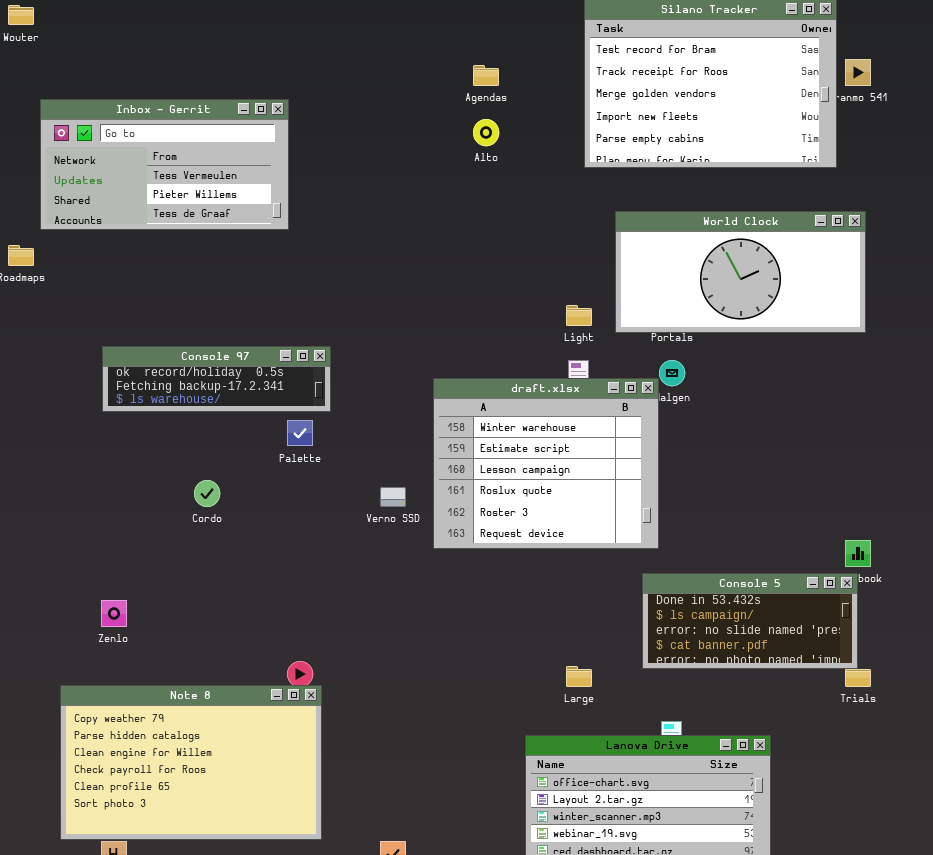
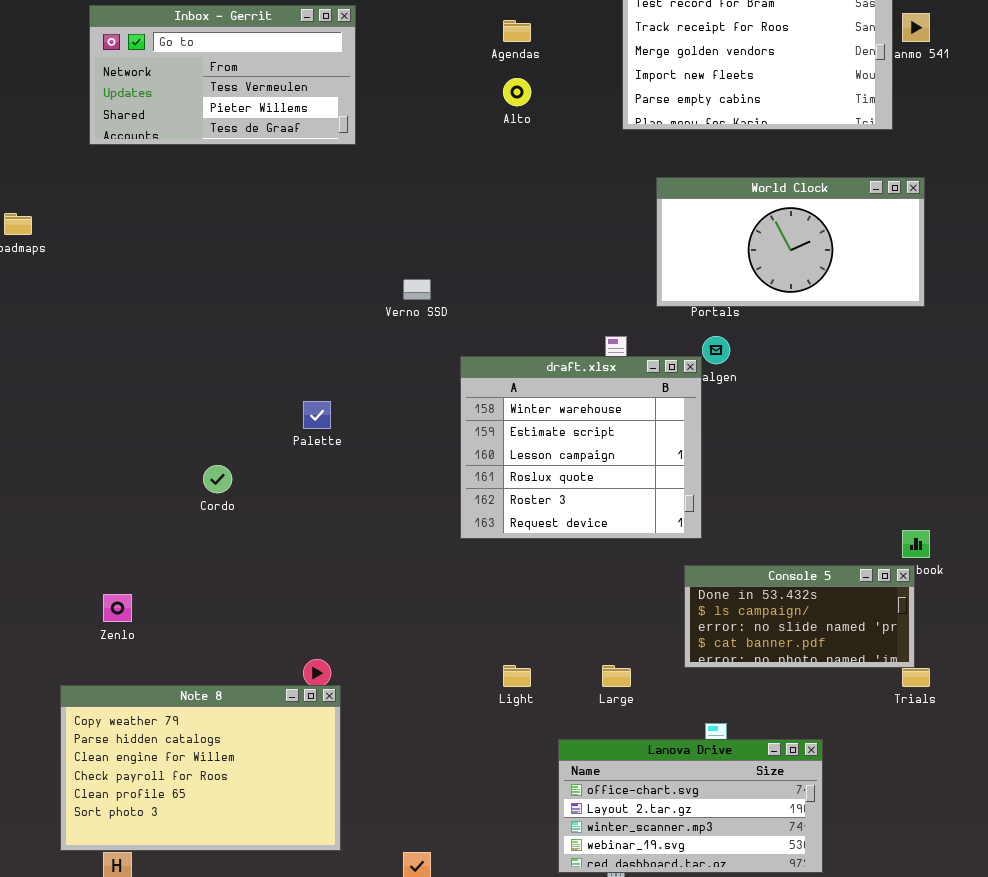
Inbox - Gerrit: [40,99,289,230] -> [89,5,356,145], moved
Light: [566,305,592,326] -> [503,665,531,687], moved
Console 97: [102,346,331,412] -> none, closed
Verno SSD: [380,487,406,507] -> [403,279,431,300], moved

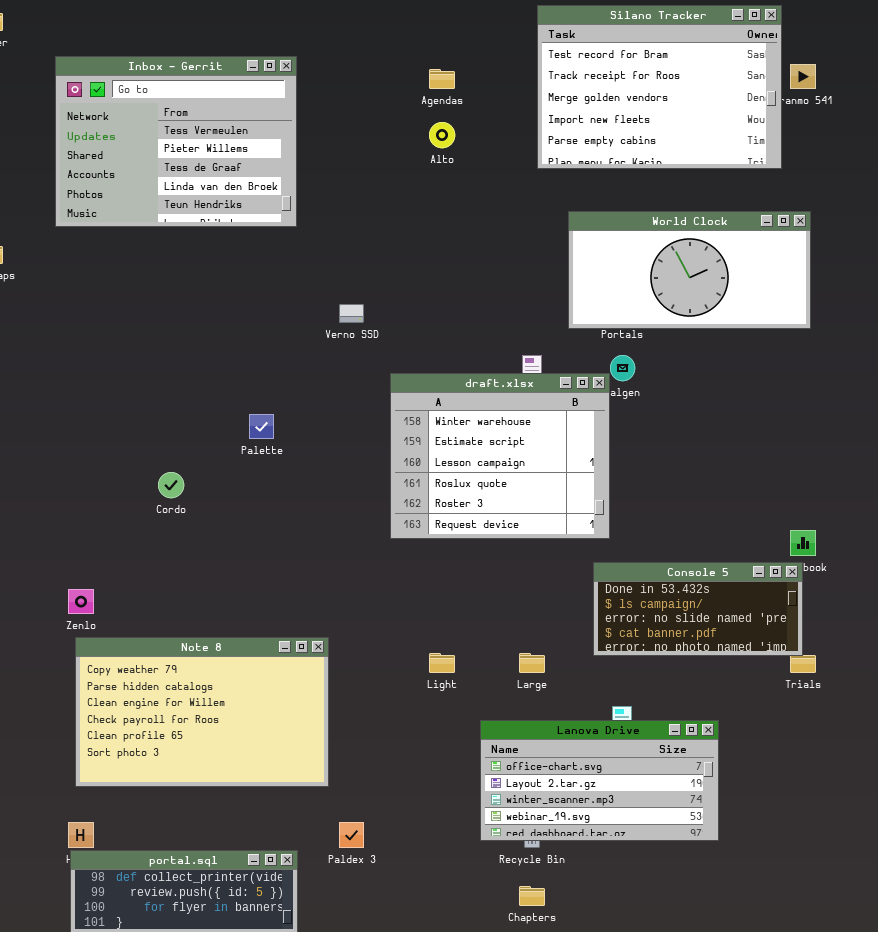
Inbox - Gerrit: [89,5,356,145] -> [55,56,297,227], resized
Note 8: [60,685,341,851] -> [75,637,329,787], moved

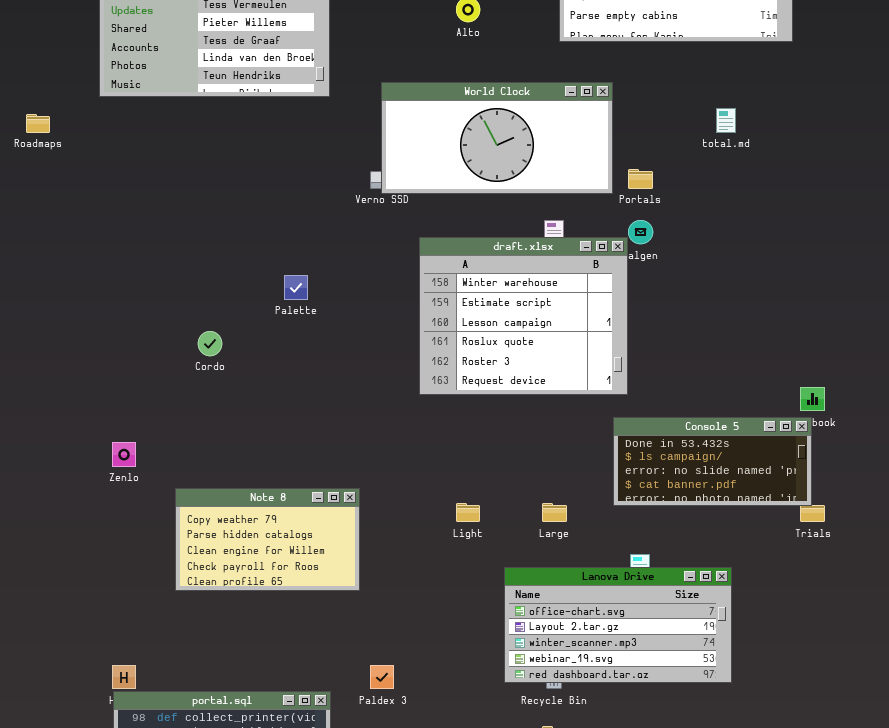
World Clock: [568,211,811,329] -> [381,82,613,194], moved
Note 8: [75,637,329,787] -> [175,488,360,591], resized

